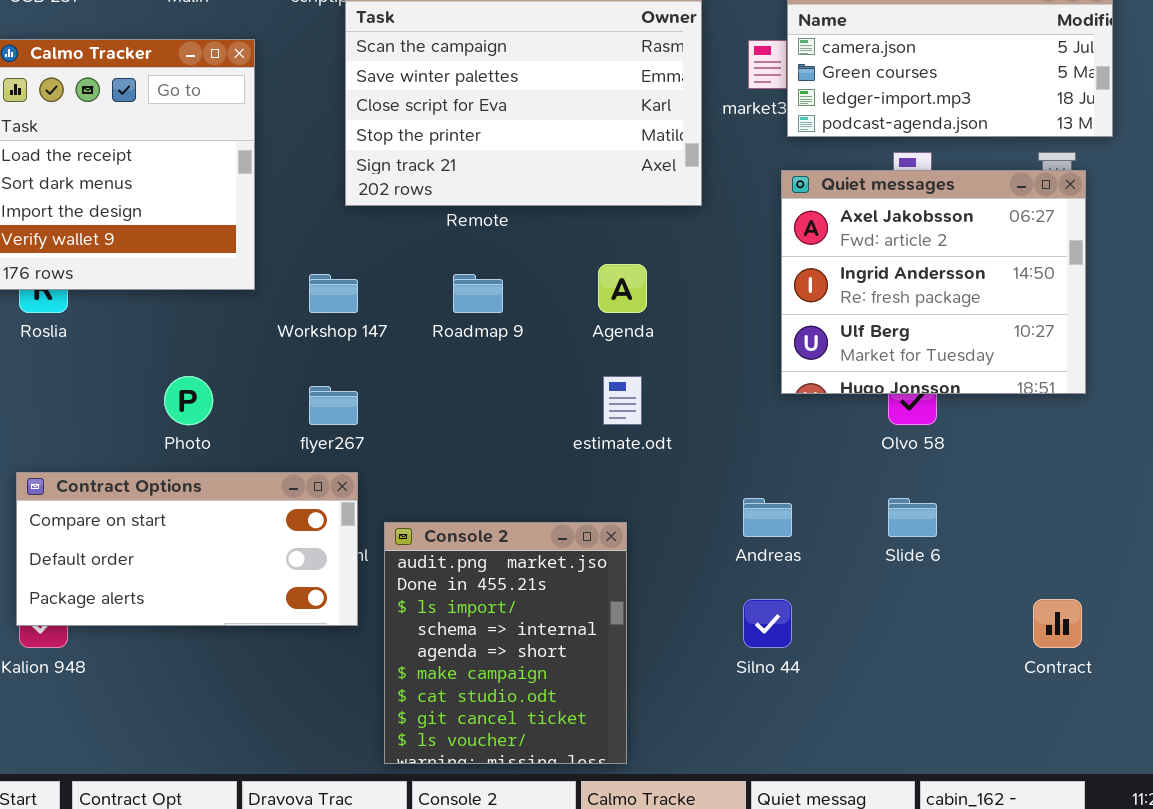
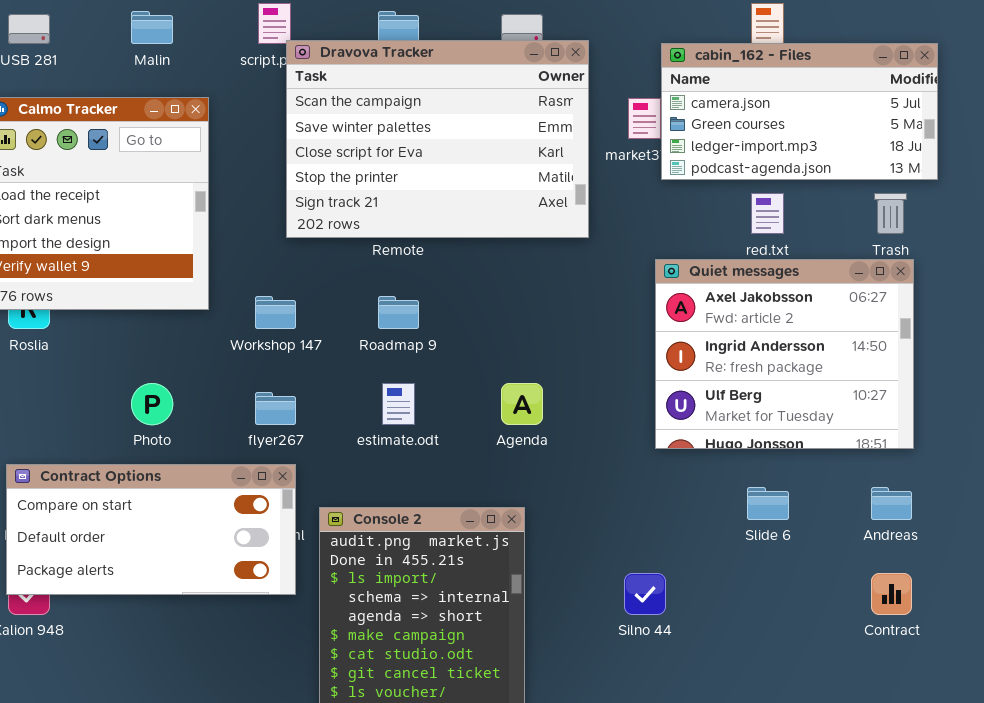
Quiet messages: [781,170,1086,394] -> [655,259,914,449], moved
Agenda: [598,264,647,313] -> [501,383,543,425], moved
estimate.odt: [603,376,642,425] -> [382,383,415,425], moved
Andreas: [743,498,792,537] -> [871,487,912,520], moved

